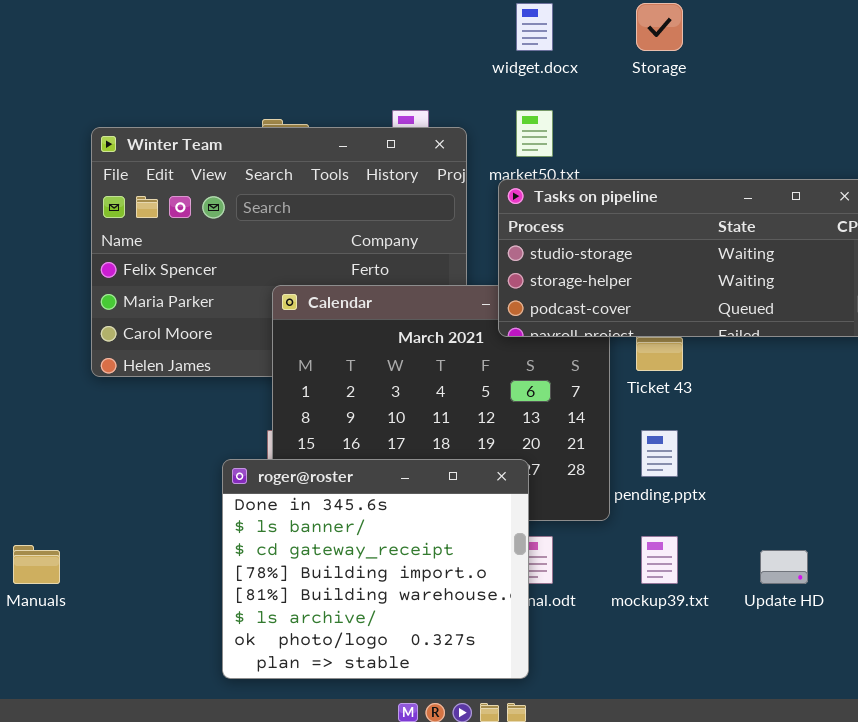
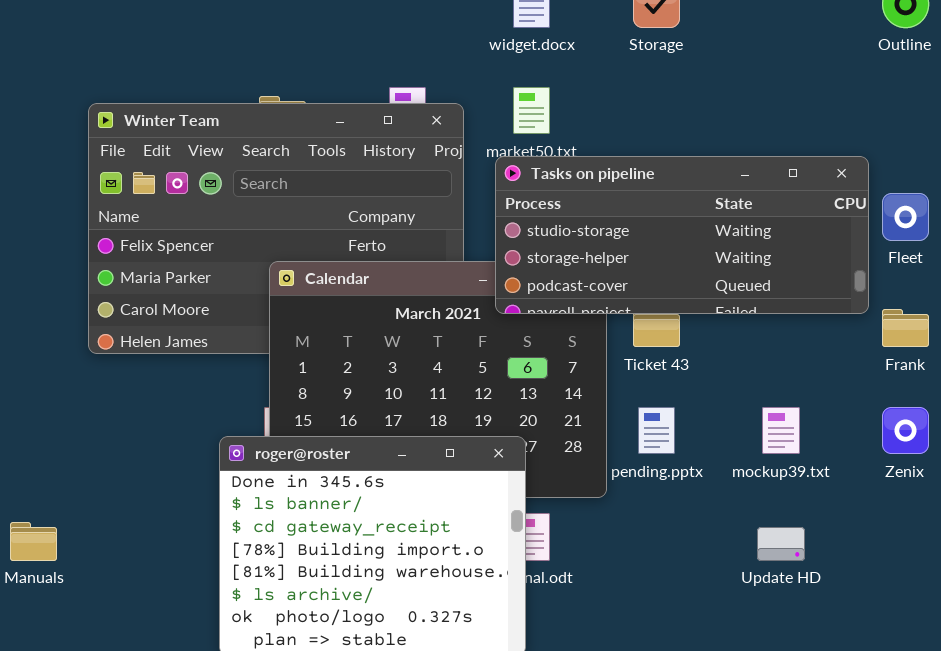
mockup39.txt: [641,536,678,584] -> [762,407,800,454], moved

